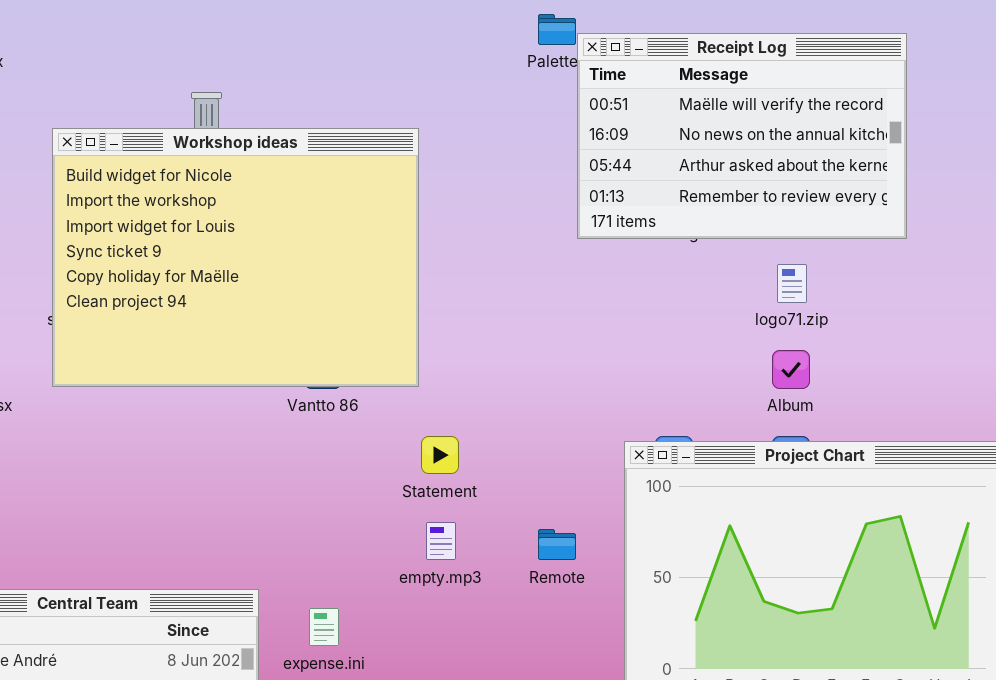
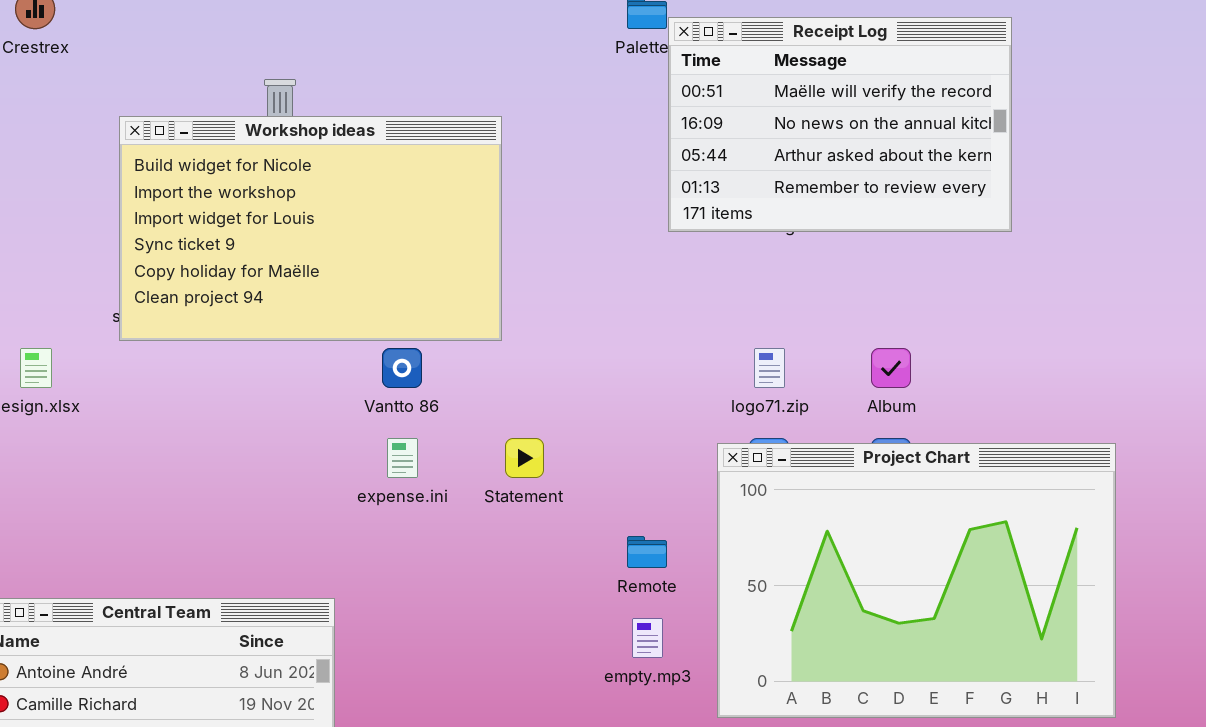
Workshop ideas: [52,128,419,387] -> [119,116,502,341], resized
logo71.zip: [777,264,807,303] -> [754,348,785,388], moved
empty.mp3: [426,522,456,560] -> [632,618,663,658], moved
expense.ini: [309,608,339,646] -> [387,438,418,478], moved

